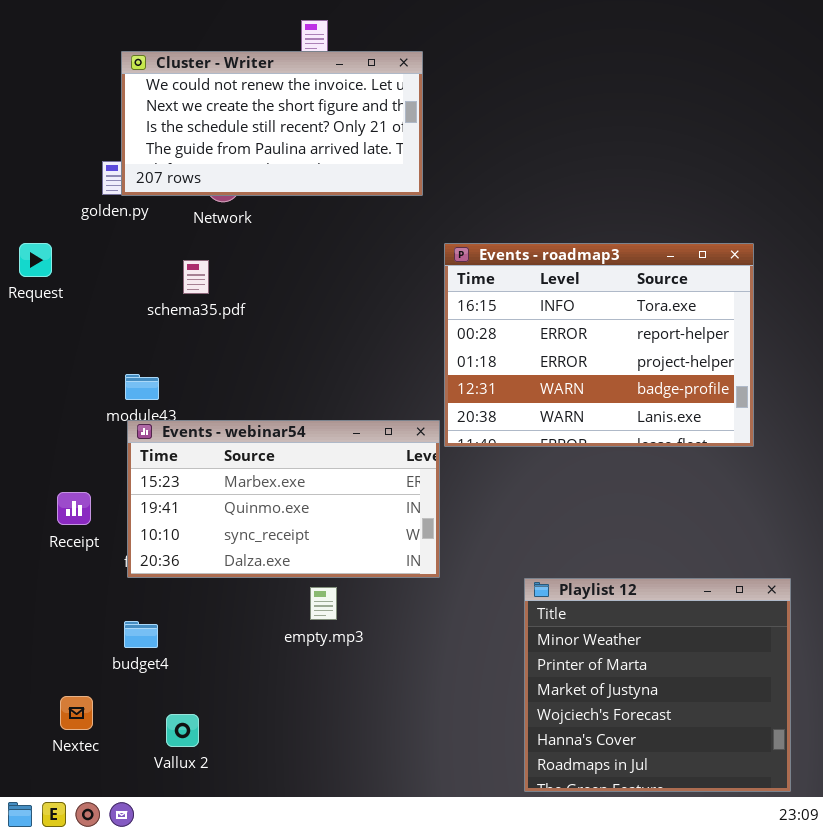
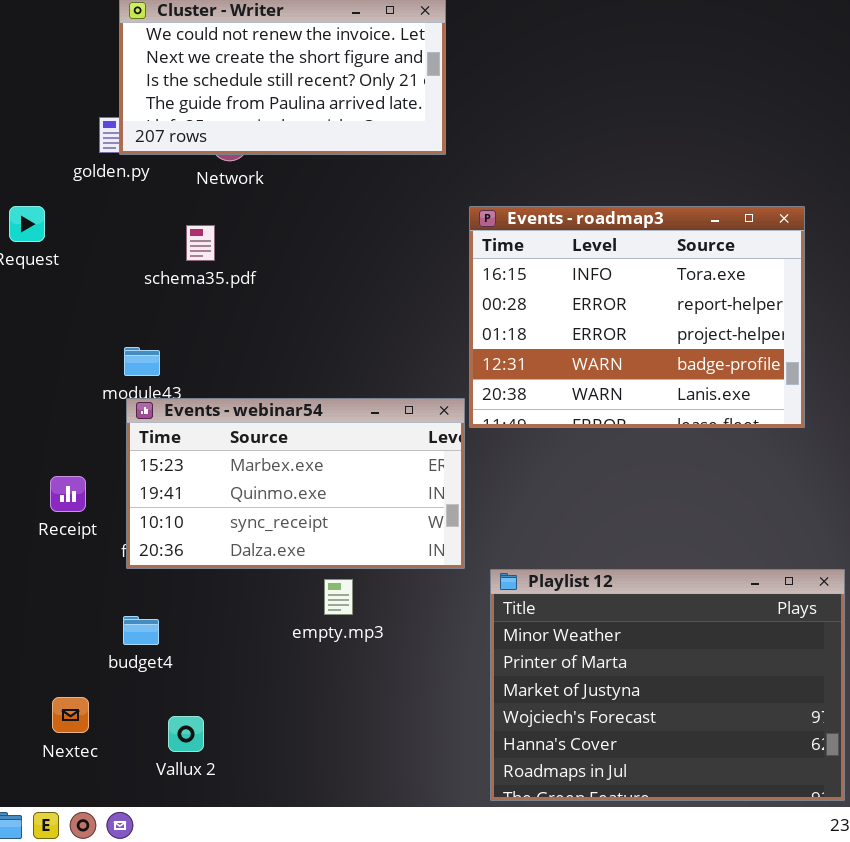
Playlist 12: [524,578,791,792] -> [490,569,845,801], resized

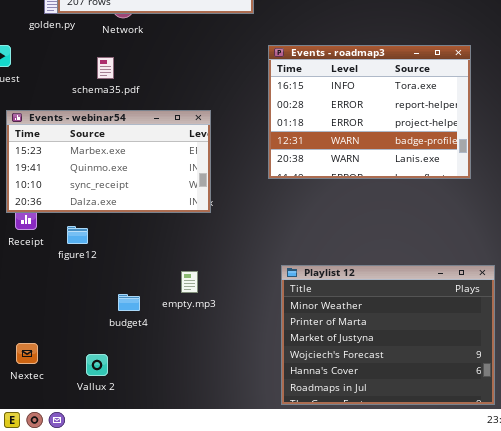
Events - webinar54: [126,398,465,569] -> [6,110,211,213], moved
budget4: [123,616,159,645] -> [118,294,140,311], moved

